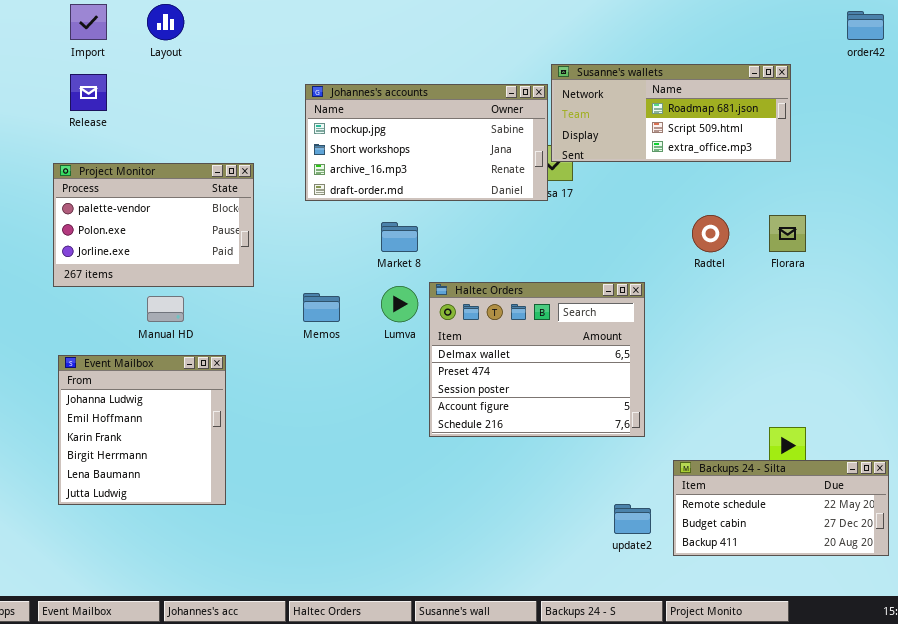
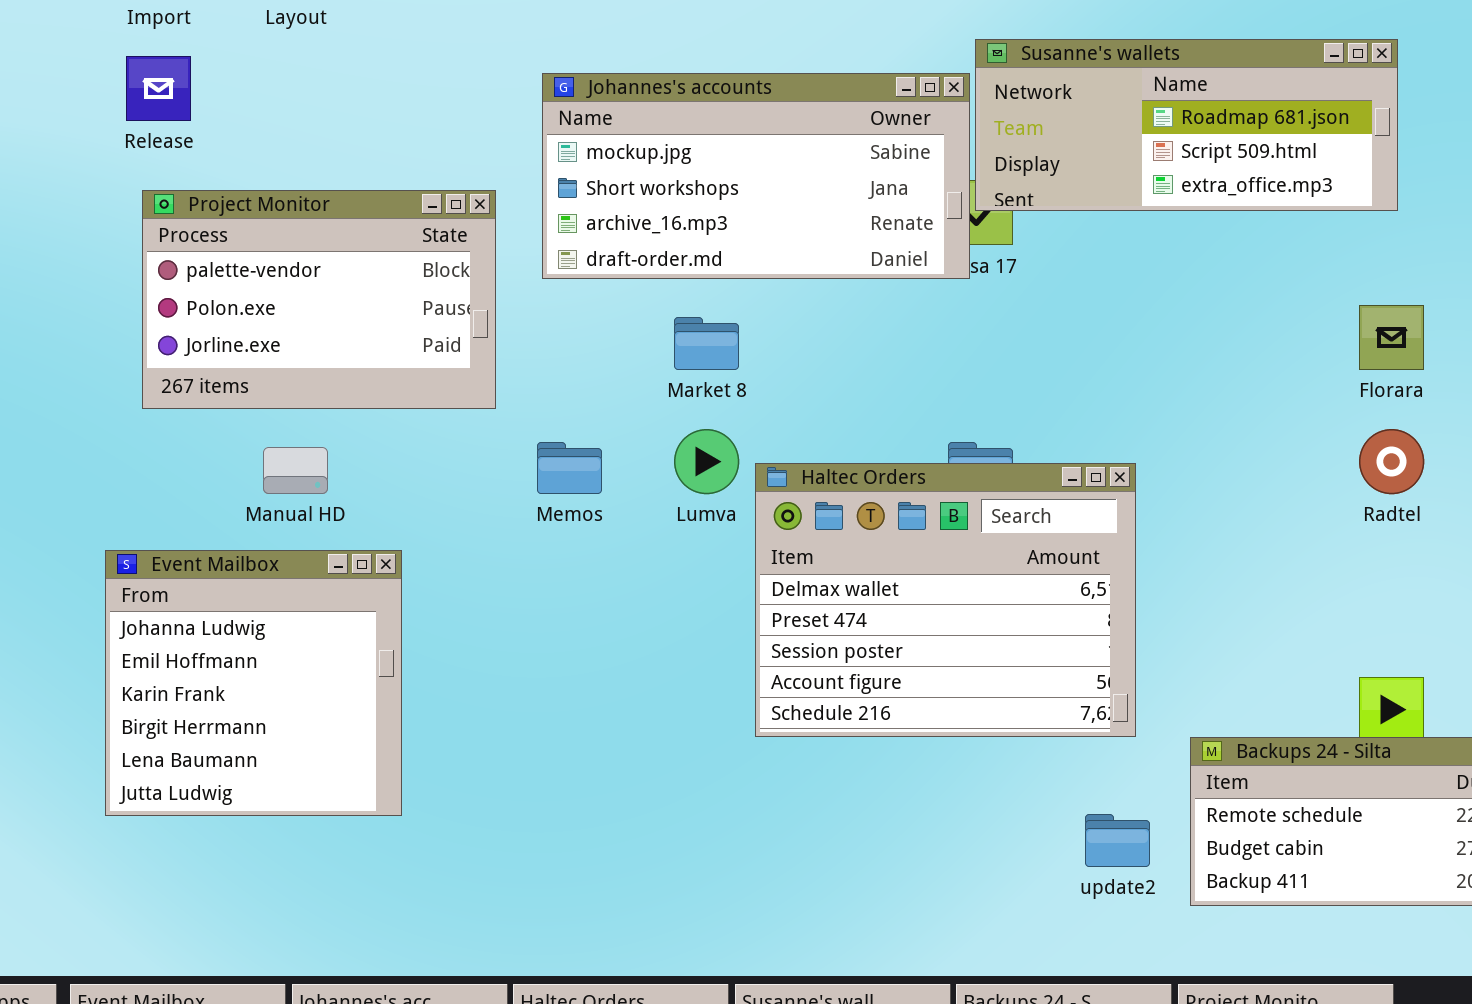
Project Monitor: [53,163,254,287] -> [142,190,496,409], moved
Radtel: [692,215,729,252] -> [1359,429,1424,494], moved
Haltec Orders: [429,282,645,437] -> [755,463,1136,737], moved

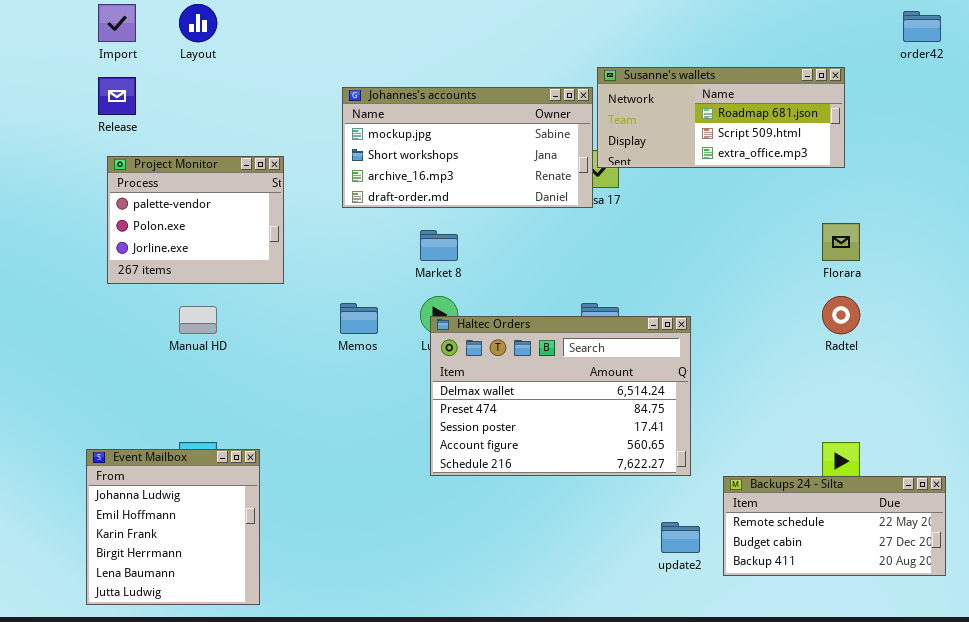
Project Monitor: [142,190,496,409] -> [107,156,284,284], resized
Haltec Orders: [755,463,1136,737] -> [430,316,691,476], resized
Event Mailbox: [105,550,402,816] -> [86,449,260,605], moved

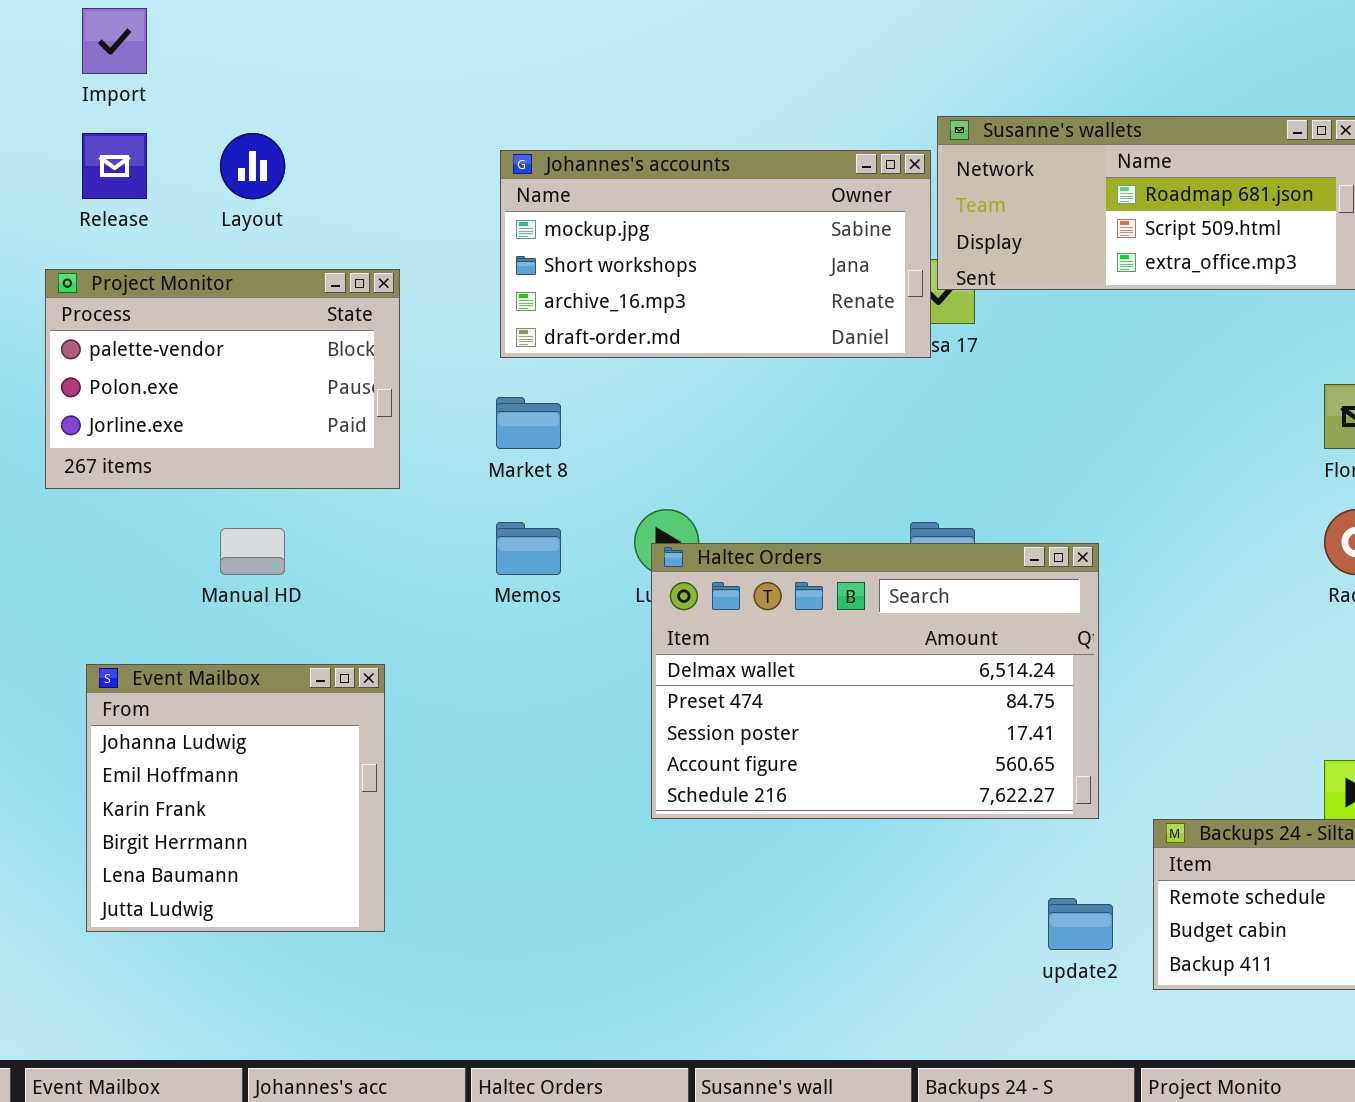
Layout: [179,4,217,42] -> [220,133,285,199], moved
Project Monitor: [107,156,284,284] -> [45,269,400,489], resized
Market 8: [420,230,458,261] -> [496,397,561,449], moved
Event Mailbox: [86,449,260,605] -> [86,664,385,932], moved

